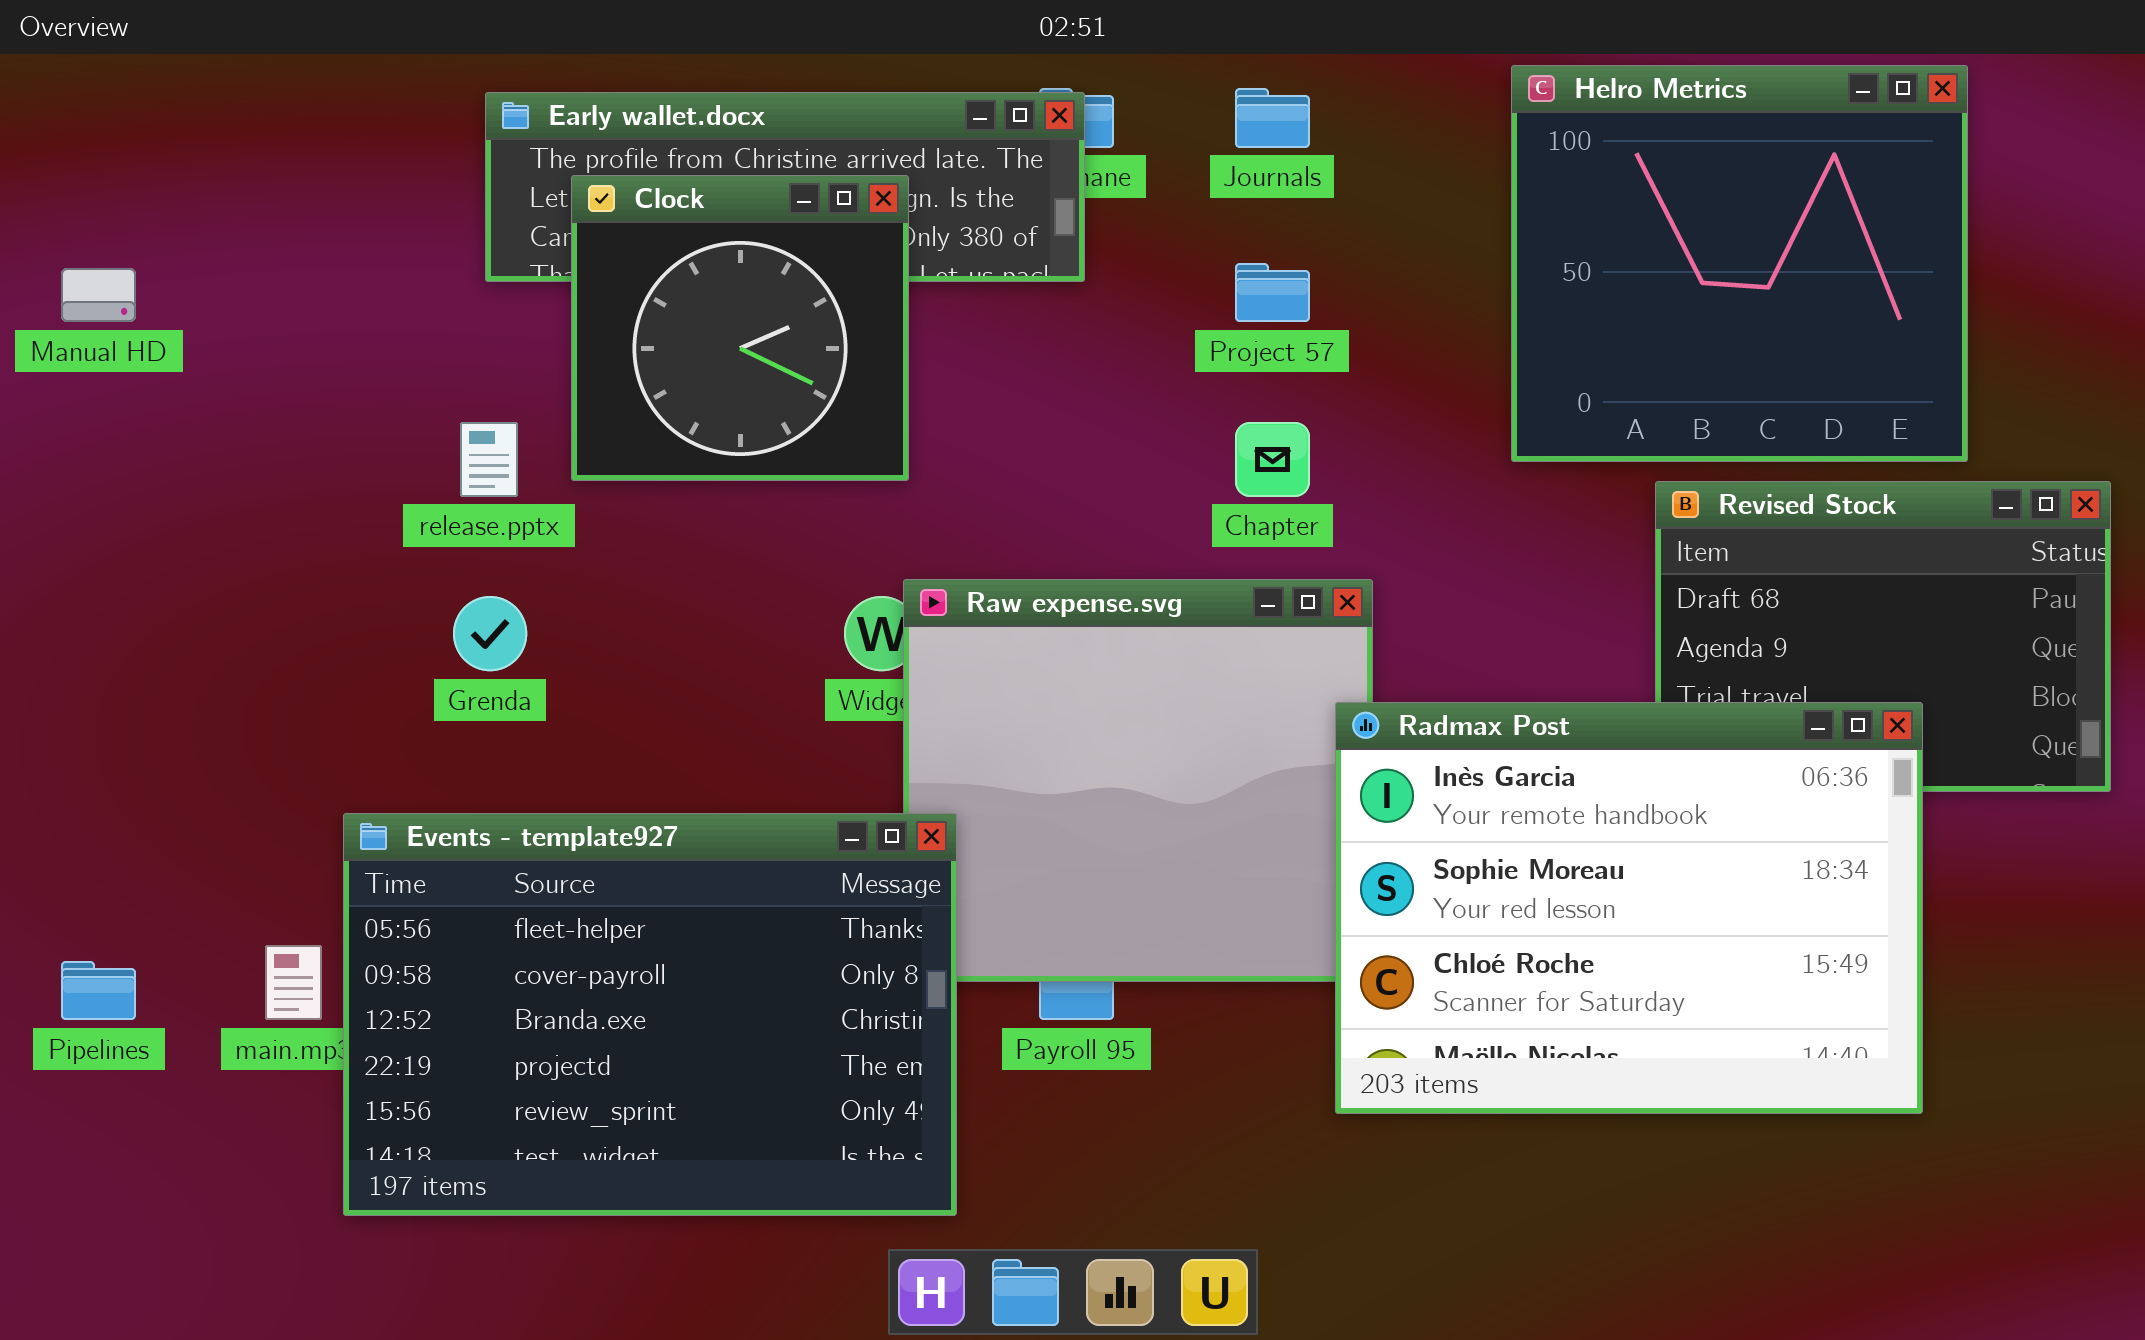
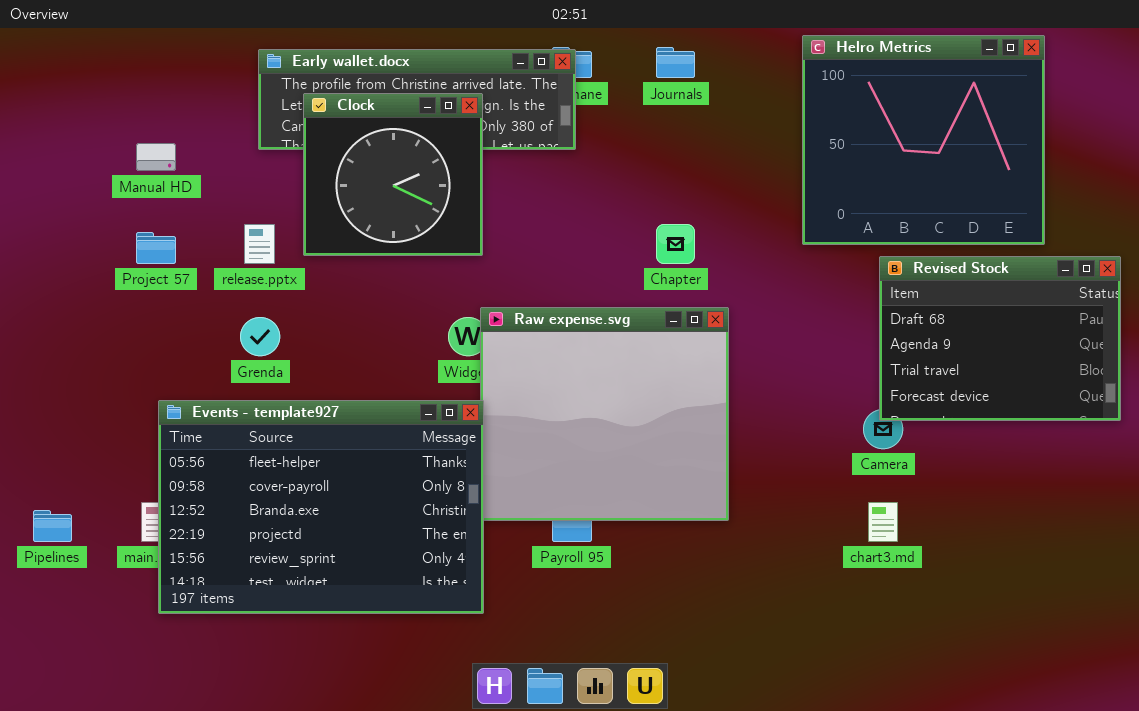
Project 57: [1235,263,1310,322] -> [136,232,176,264], moved
Manual HD: [61,268,136,322] -> [136,143,176,171], moved
Radmax Post: [1335,702,1923,1114] -> none, closed
Events - template927: [343,813,957,1216] -> [158,400,484,614], moved

